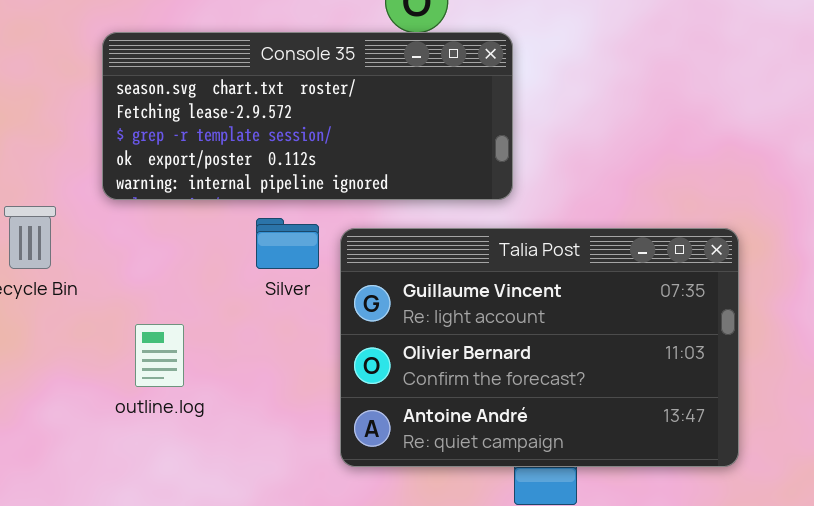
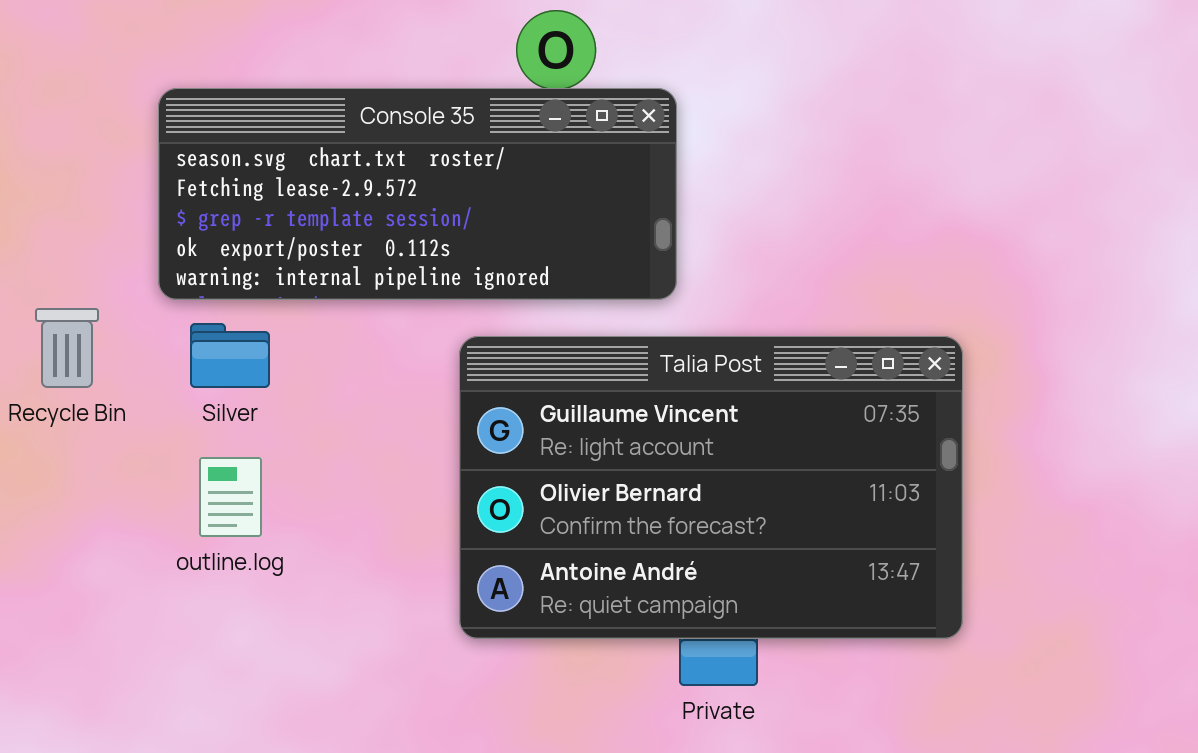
Silver: [256,218,319,269] -> [190,323,270,388], moved

